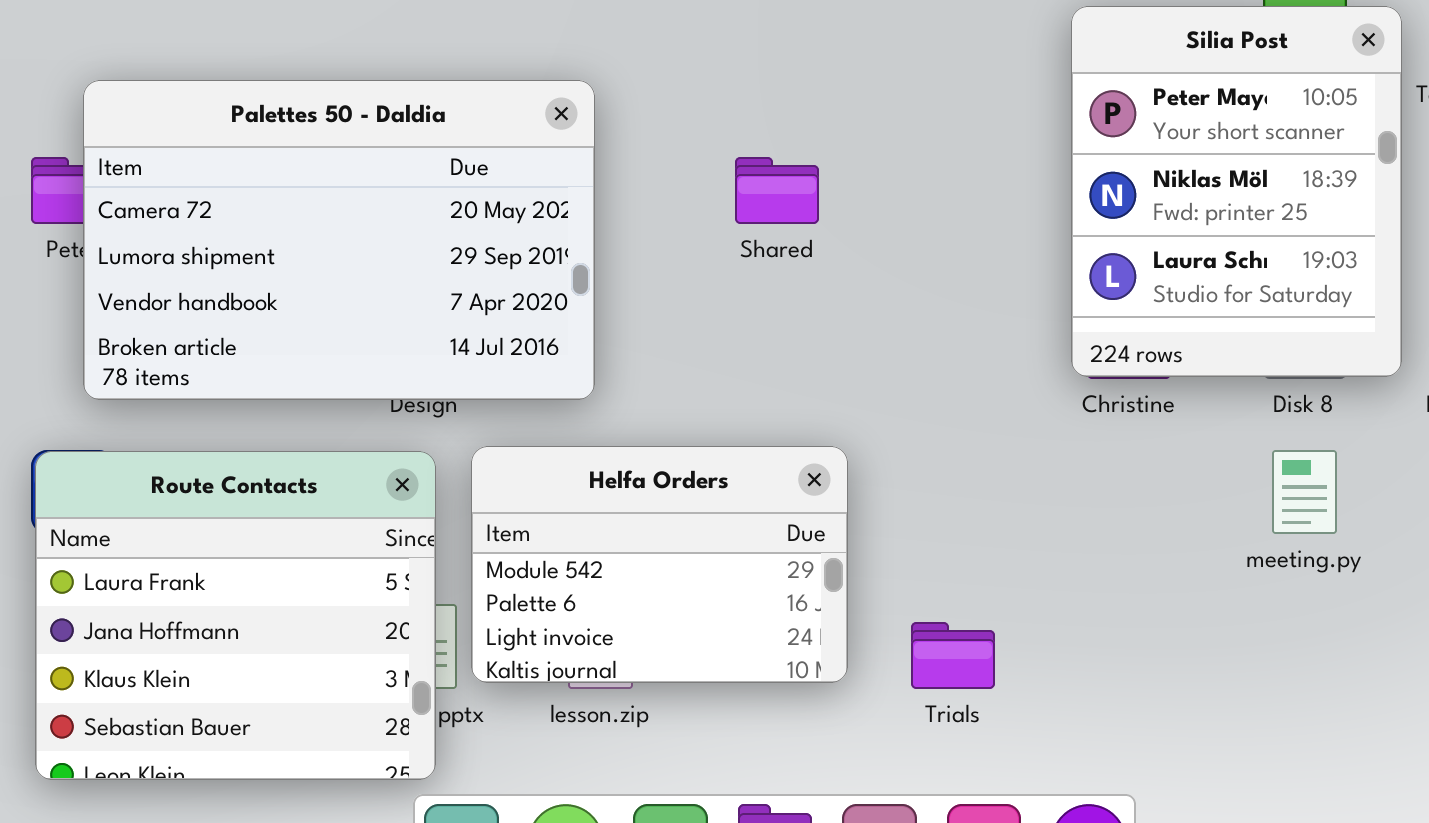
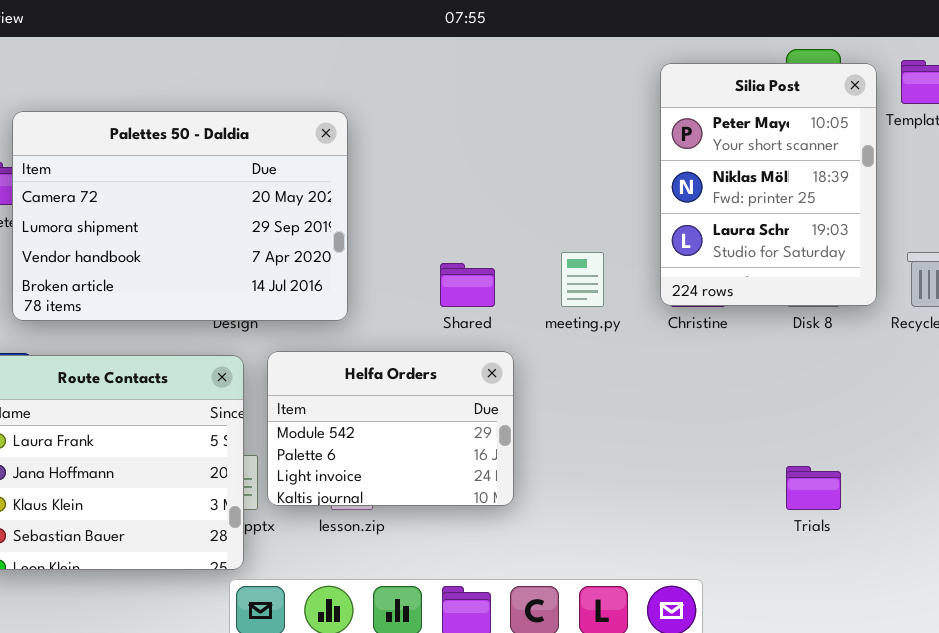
Shared: [735,157,819,224] -> [440,263,495,307], moved
meeting.py: [1272,450,1337,534] -> [561,252,604,307], moved
Trials: [911,622,995,689] -> [786,466,841,510], moved

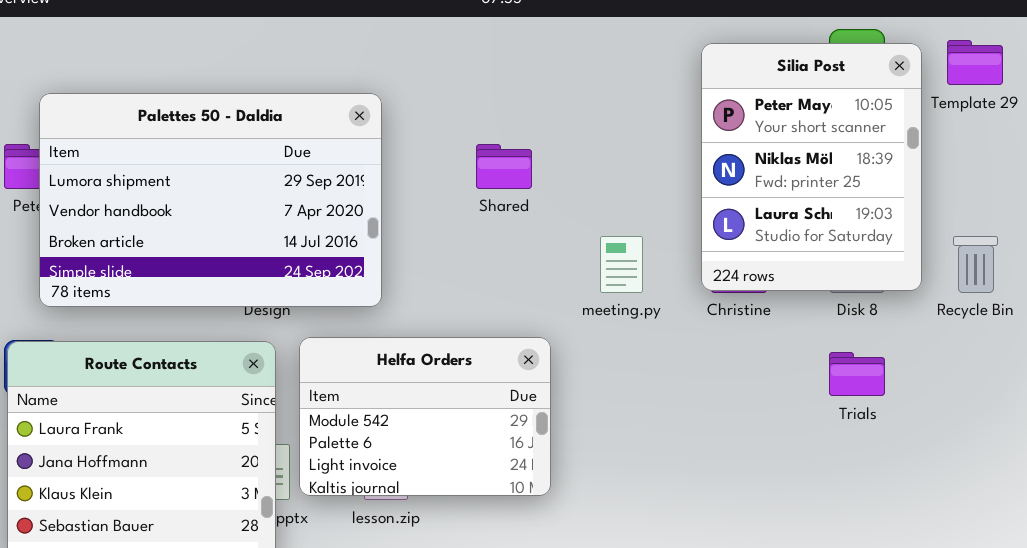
Palettes 50 - Daldia: [12,111,348,321] -> [39,93,382,307], scrolled down 1 row
Shared: [440,263,495,307] -> [476,144,532,189], moved
Trials: [786,466,841,510] -> [829,352,885,396], moved

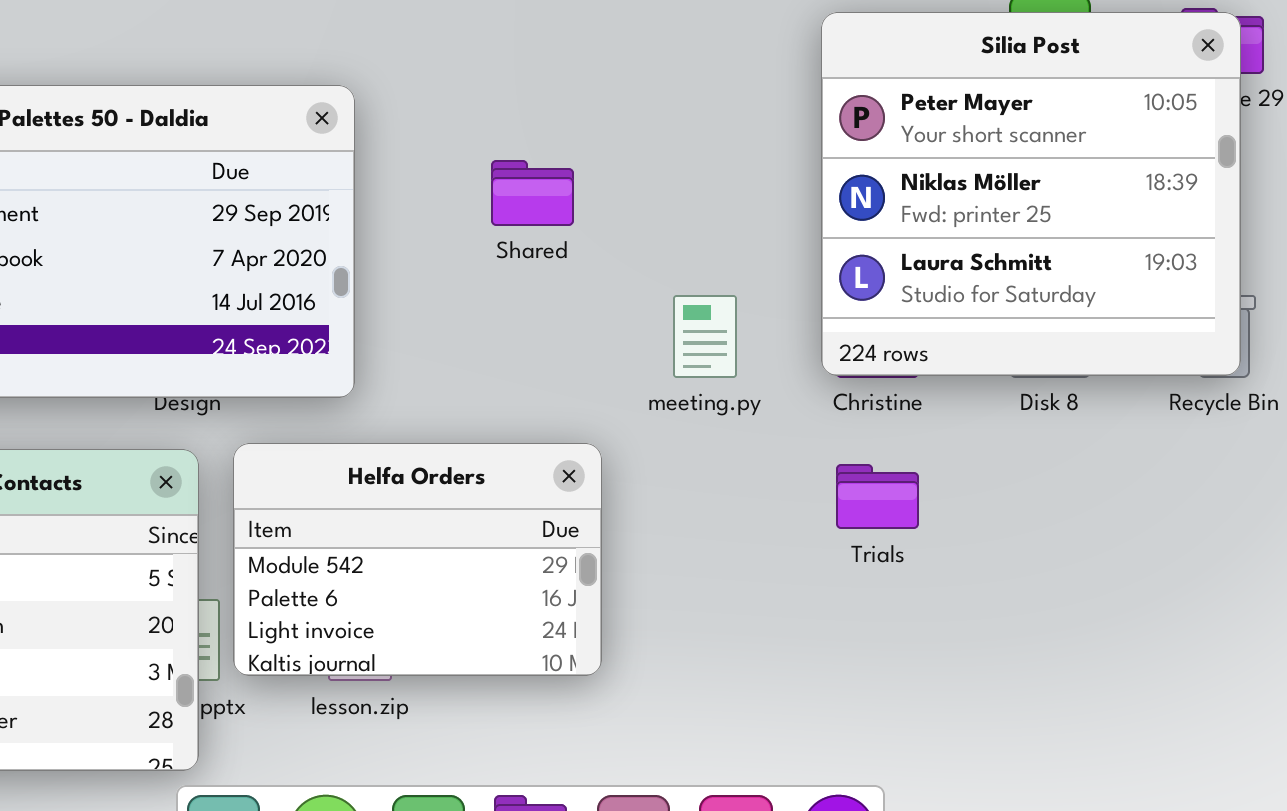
Silia Post: [701,43,922,291] -> [821,12,1241,376], resized
Trials: [829,352,885,396] -> [836,464,919,529], moved

